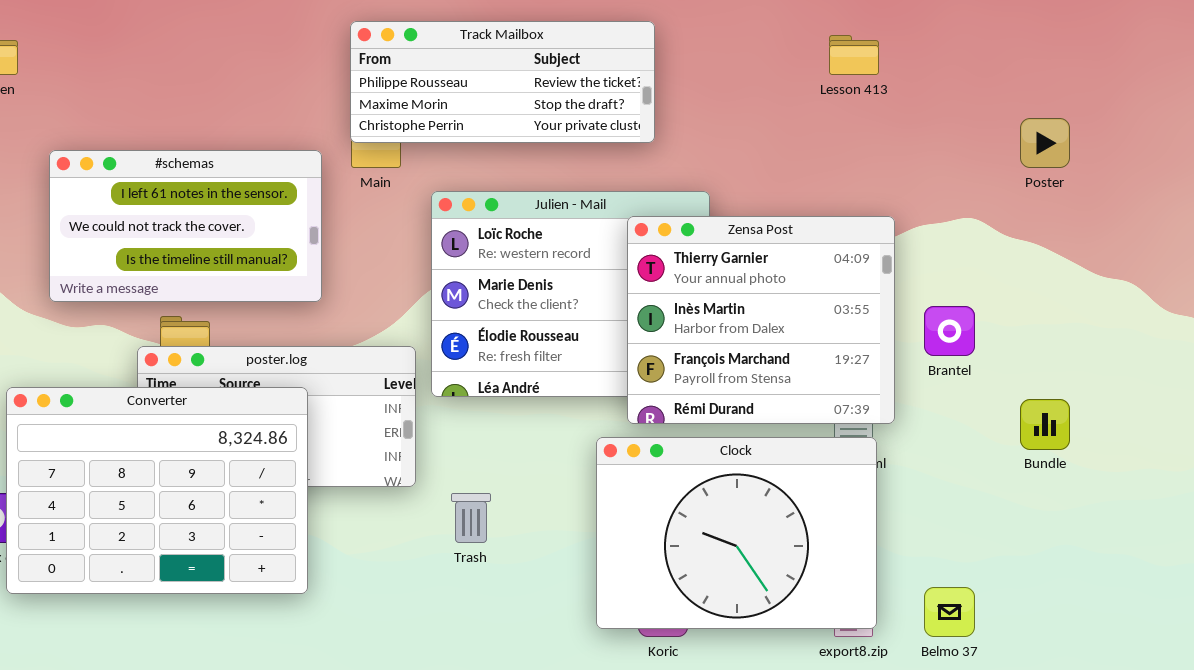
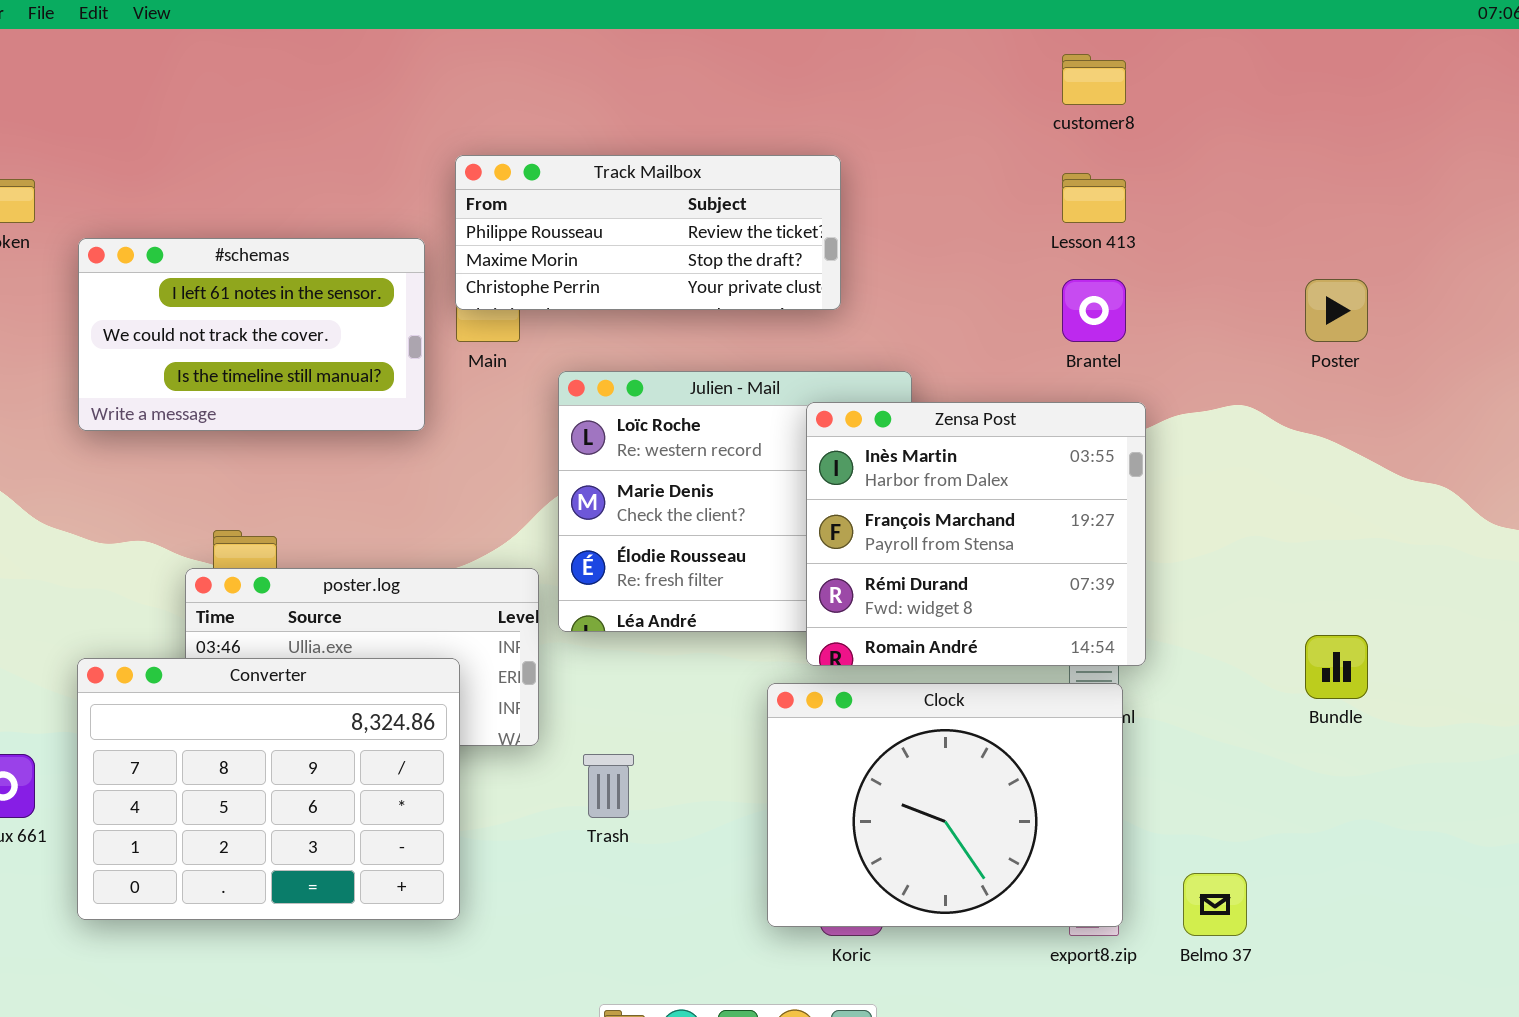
#schemas: [49,150,322,302] -> [78,238,425,431], moved
Zensa Post: [627,216,895,424] -> [806,402,1146,666], scrolled down 1 row
Brantel: [924,306,975,356] -> [1062,279,1126,342], moved
Converter: [6,387,308,594] -> [77,658,460,920], moved

